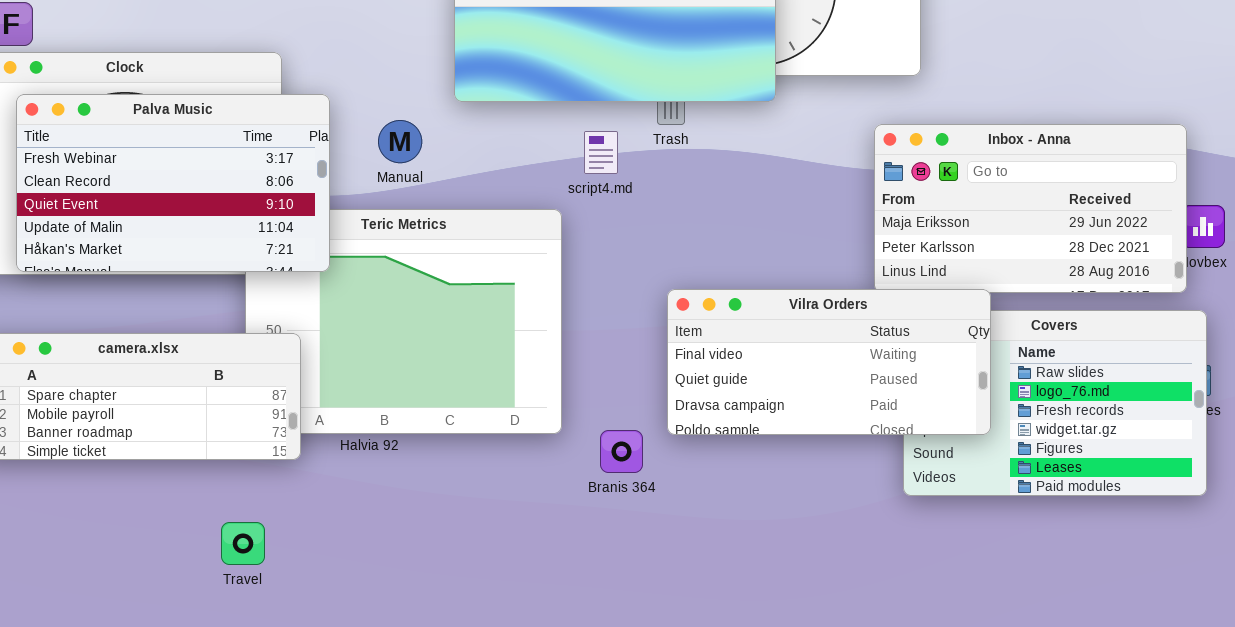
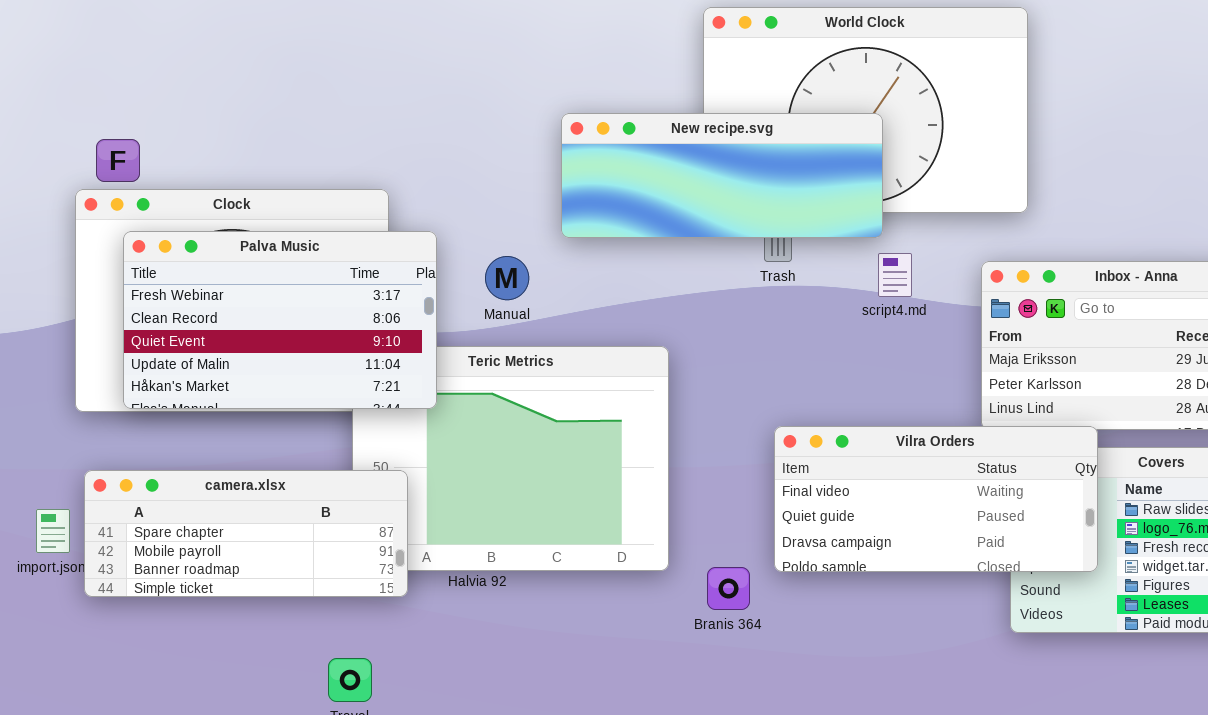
script4.md: [584,131,618,174] -> [878,253,912,297], moved

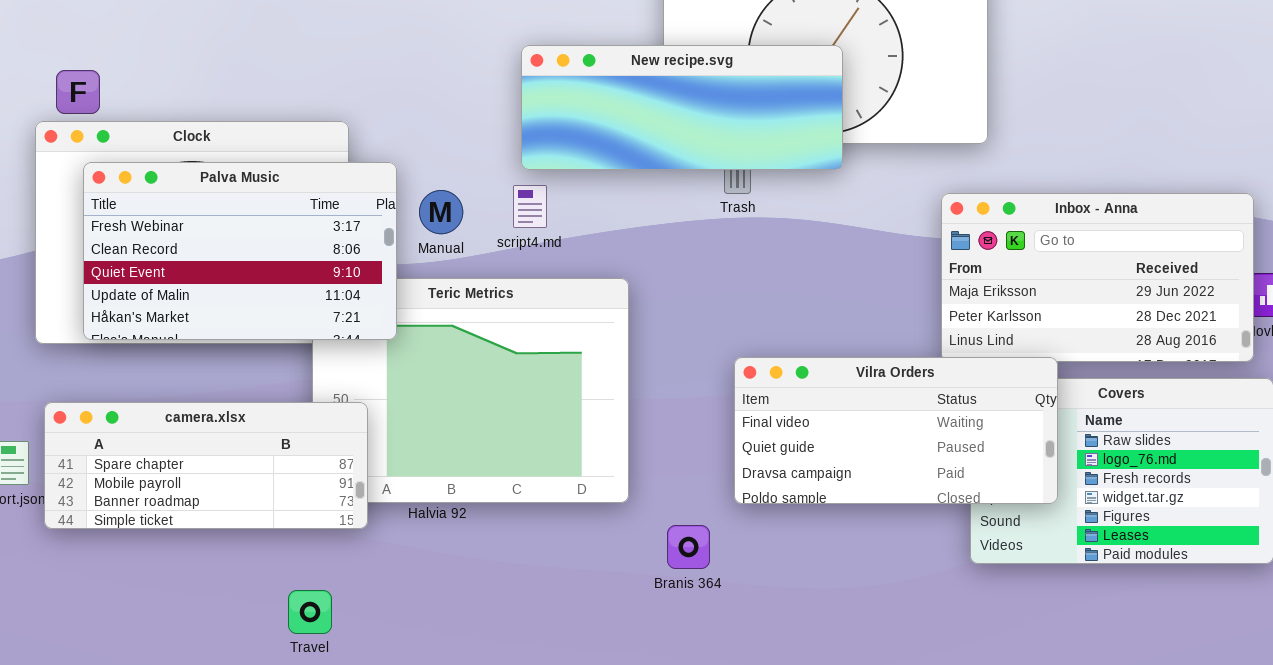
script4.md: [878,253,912,297] -> [513,185,547,228], moved
Manual: [485,256,529,300] -> [419,190,463,234], moved
Branis 364: [707,567,750,610] -> [667,525,710,569], moved

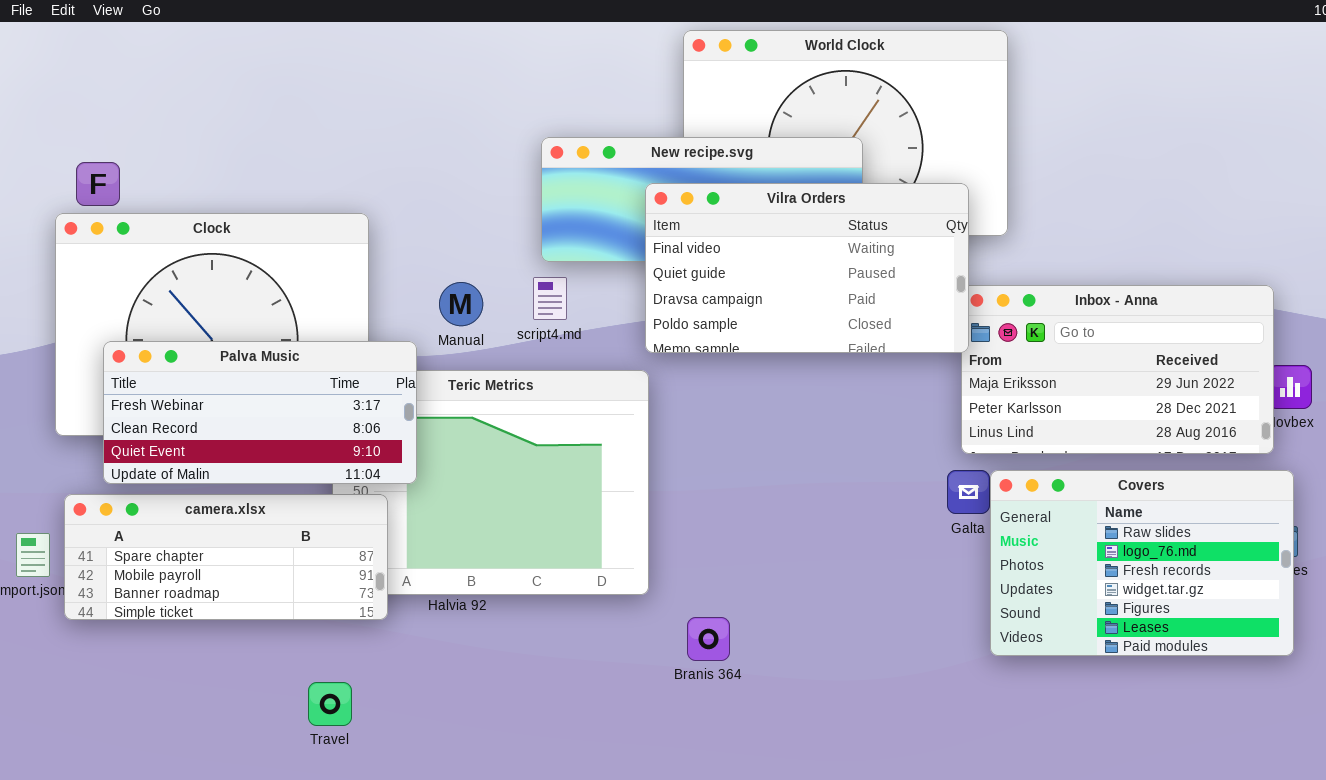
Palva Music: [83,162,397,340] -> [103,341,417,484], moved, resized
Vilra Orders: [734,357,1058,504] -> [645,183,969,353], moved, resized

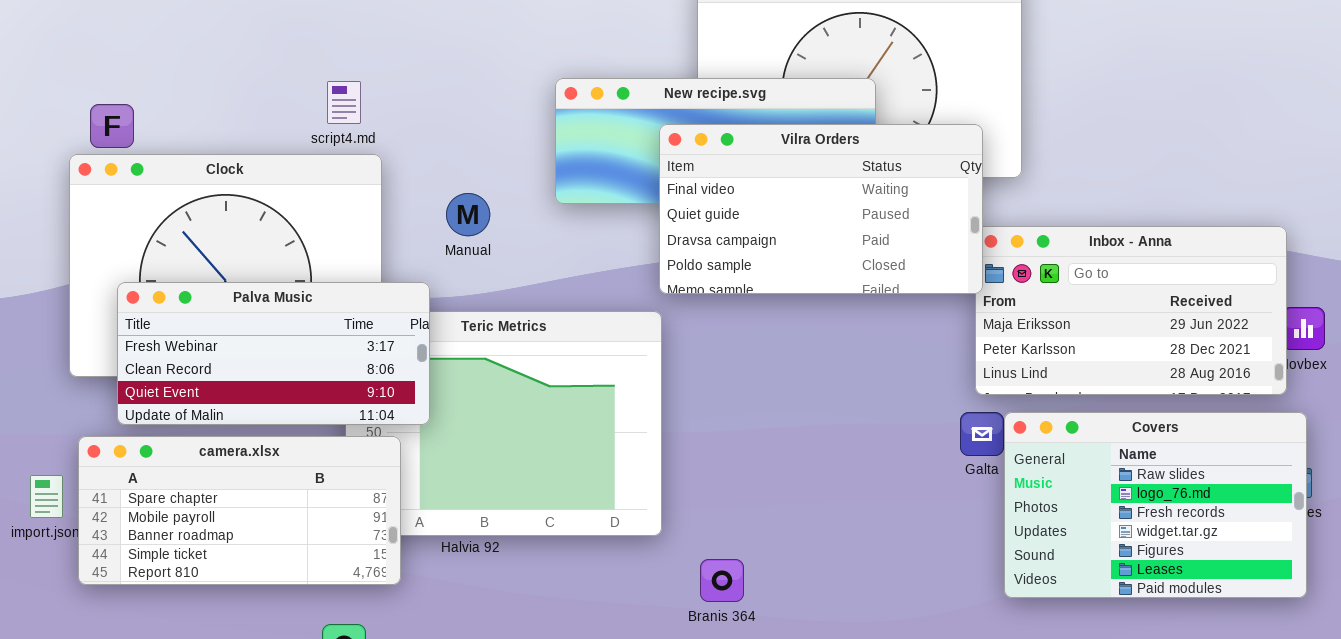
script4.md: [533,277,567,320] -> [327,81,361,124], moved
Manual: [439,282,483,326] -> [446,193,490,236], moved
camera.xlsx: [64,494,388,620] -> [78,436,401,585], resized

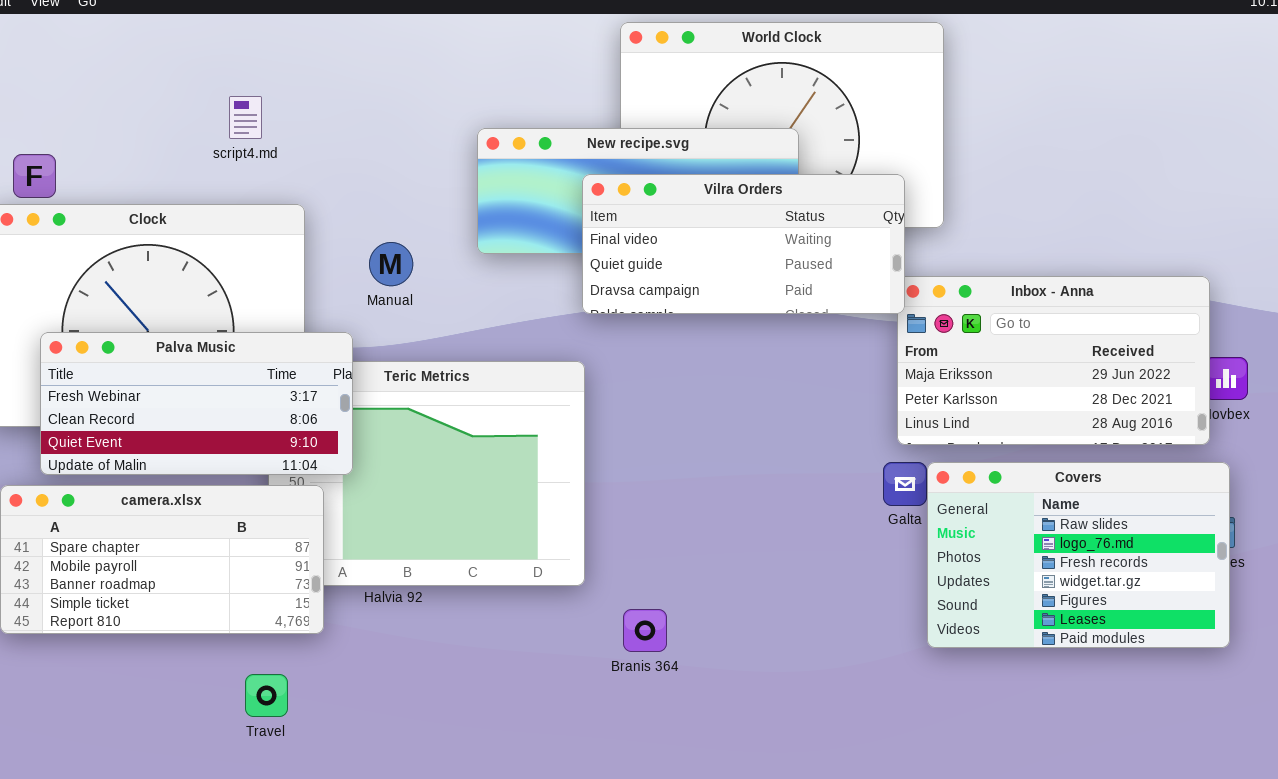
script4.md: [327,81,361,124] -> [229,96,262,139], moved
Vilra Orders: [659,124,983,294] -> [582,174,905,314], resized

